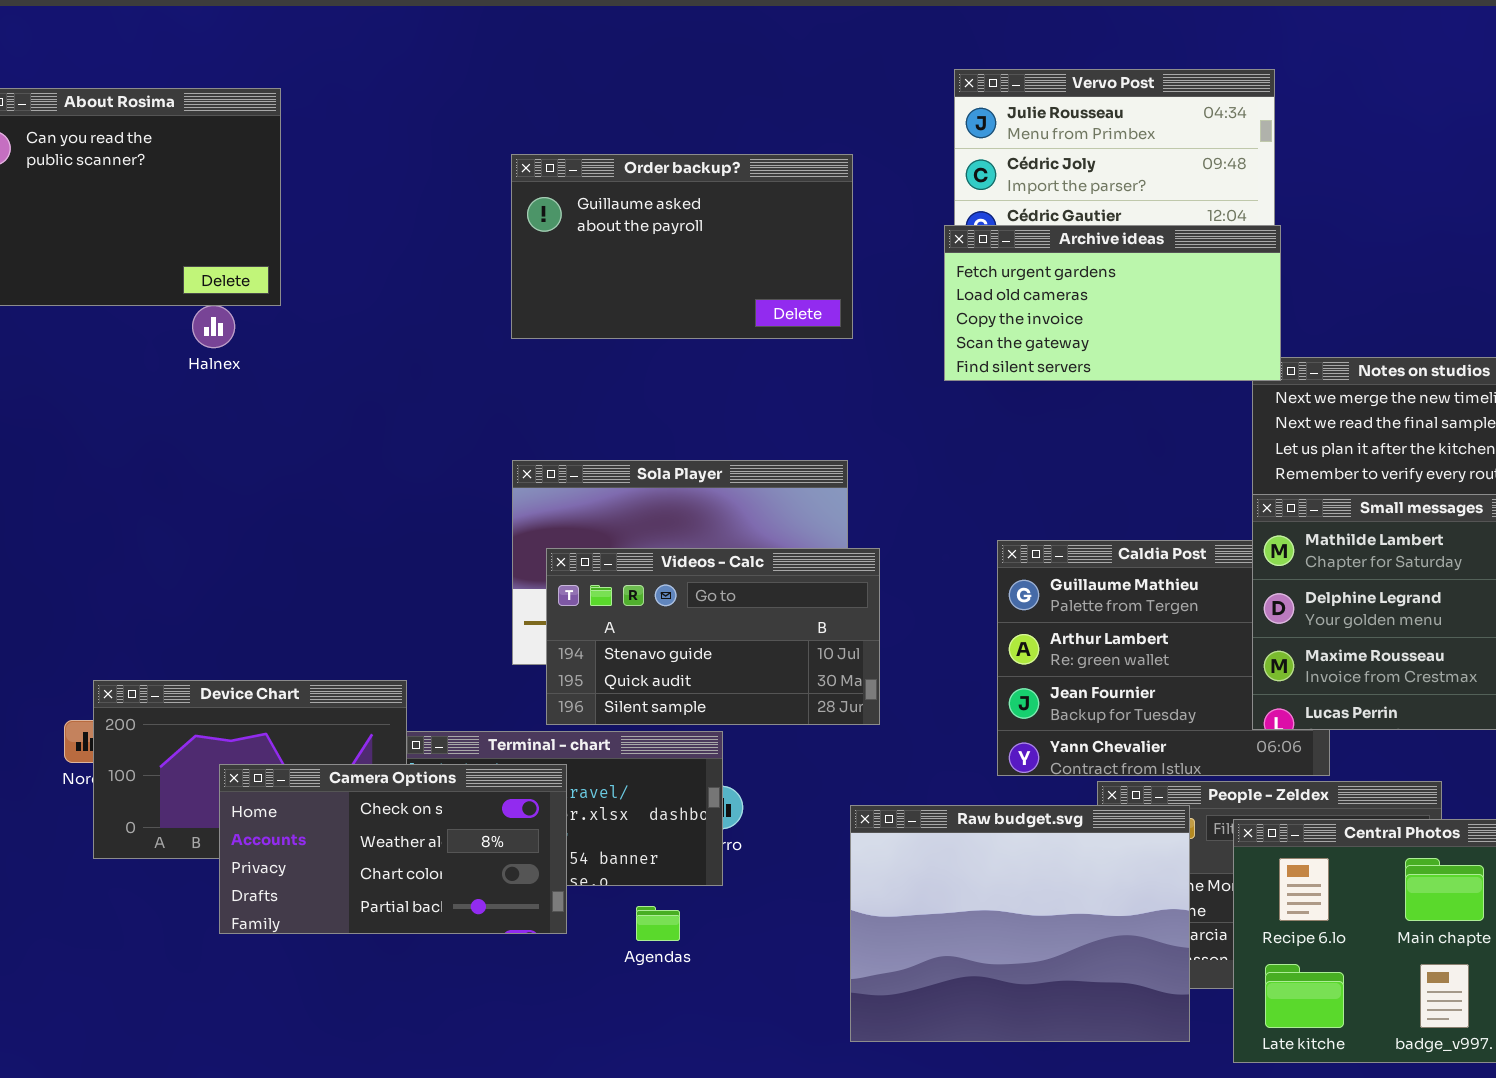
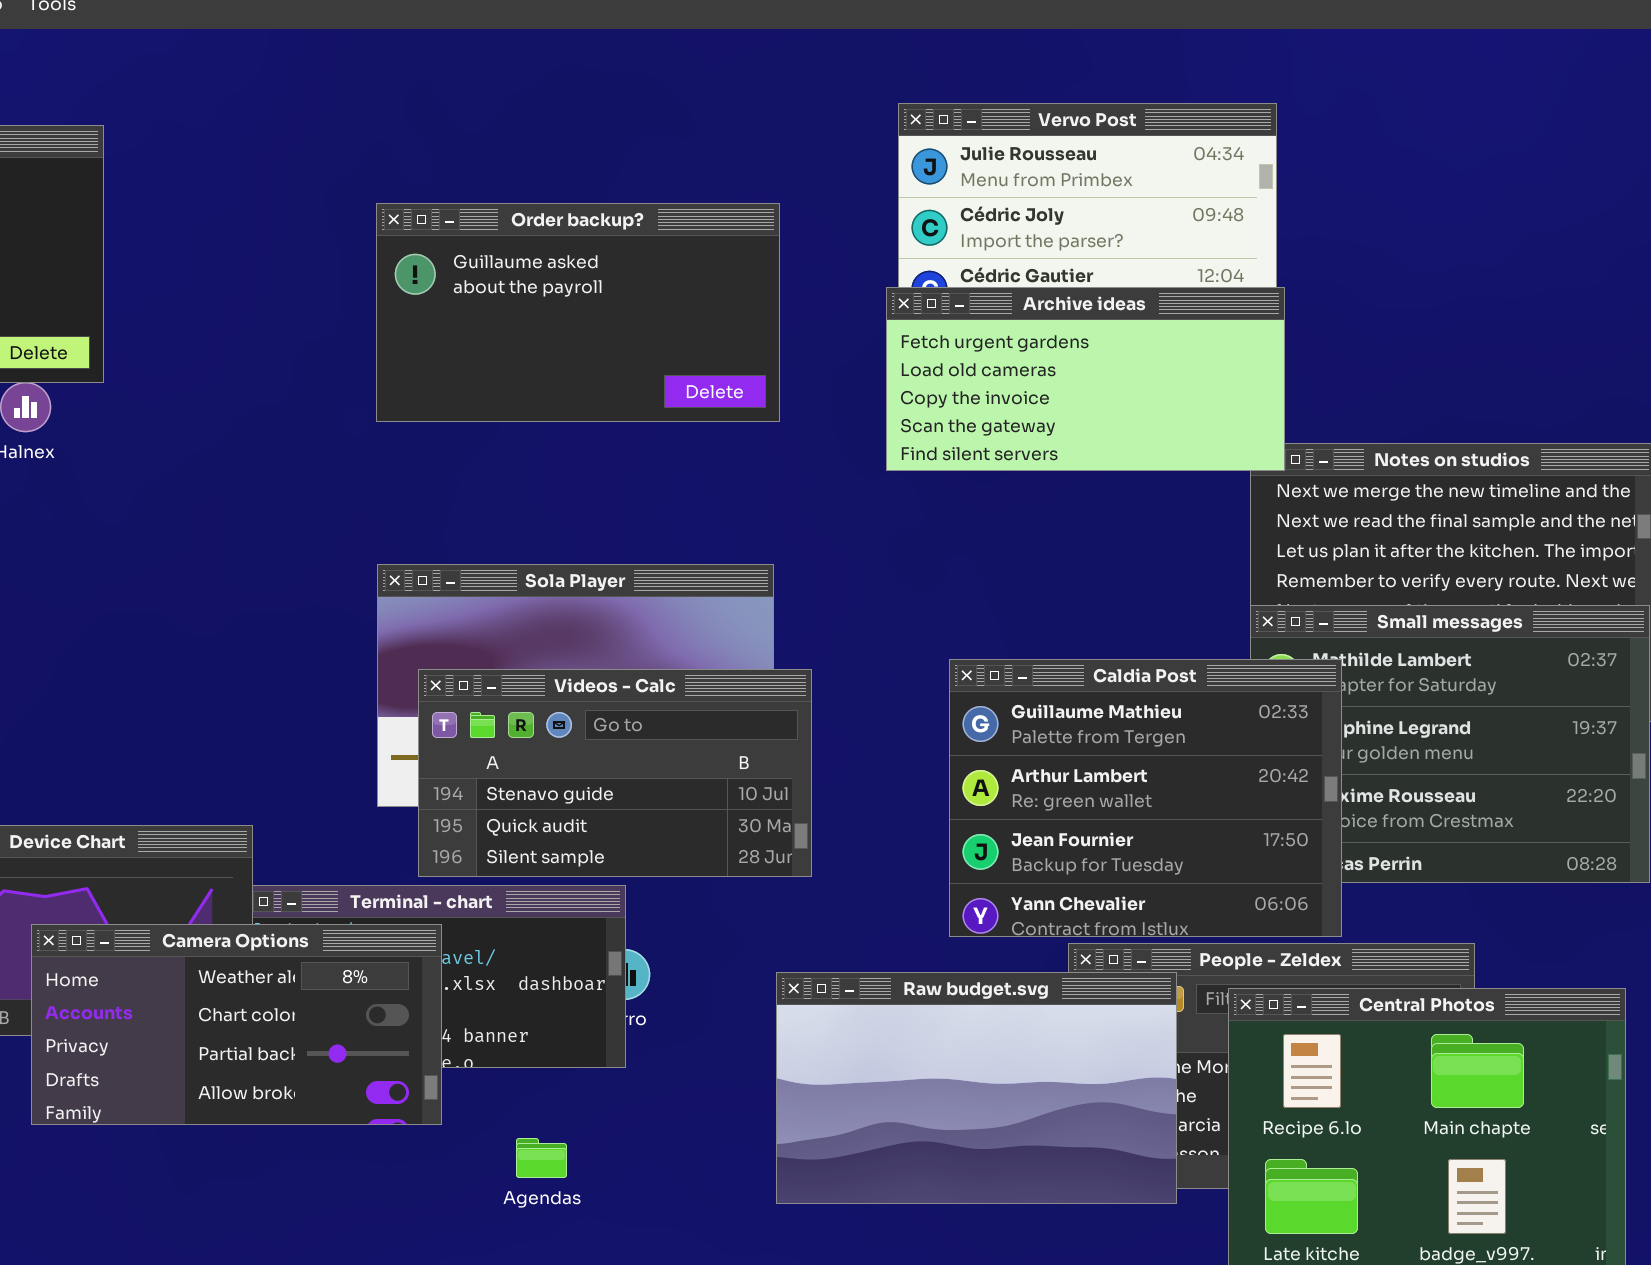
Caldia Post: [997,540,1330,776] -> [949,659,1342,937], raised
Camera Options: [219,764,567,934] -> [31,924,442,1125], scrolled down 1 row
Raw budget.svg: [850,805,1190,1042] -> [776,972,1177,1204], resized
Agendas: [636,906,680,941] -> [516,1138,567,1178], moved

